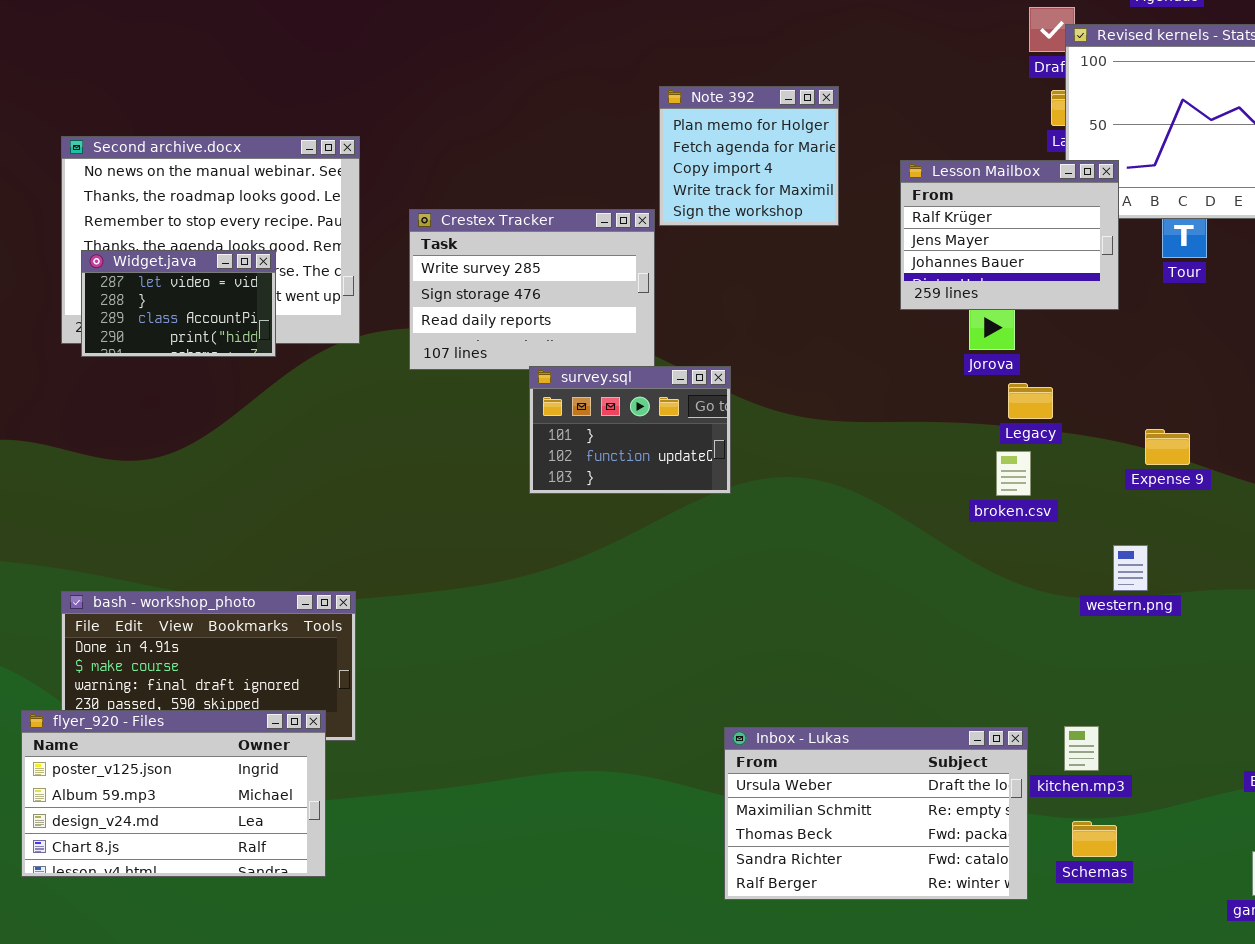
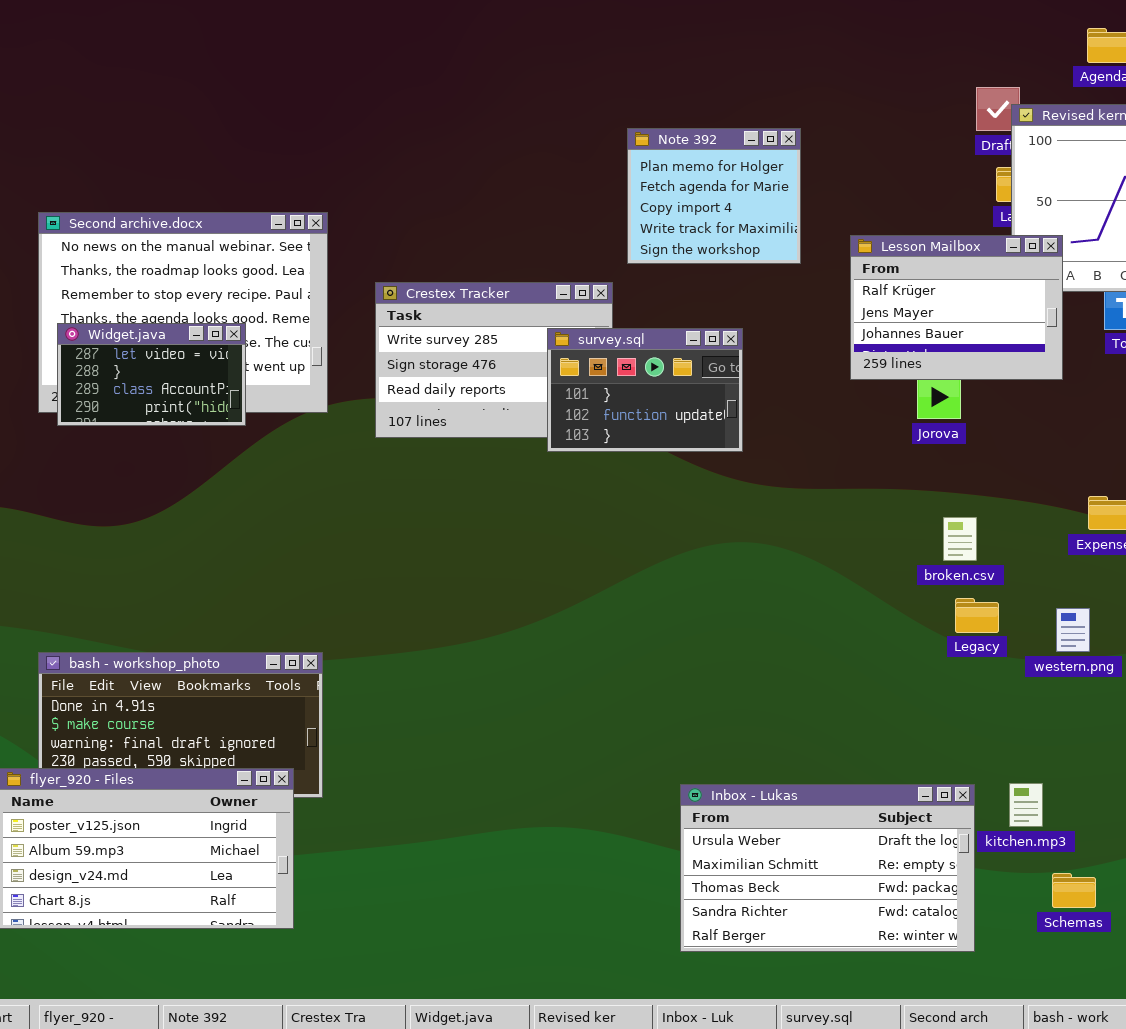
Note 392: [659,86,839,226] -> [627,128,801,264], moved
survey.sql: [529,366,731,494] -> [547,328,743,452], moved
Legacy: [1008,383,1053,419] -> [955,598,999,633], moved
Schemas: [1072,821,1117,857] -> [1052,873,1096,908], moved

